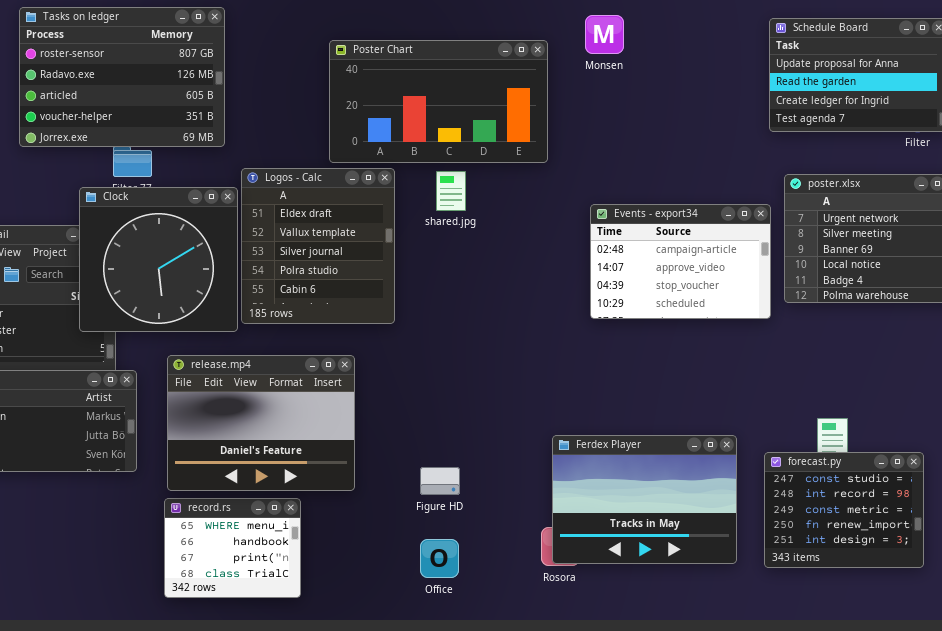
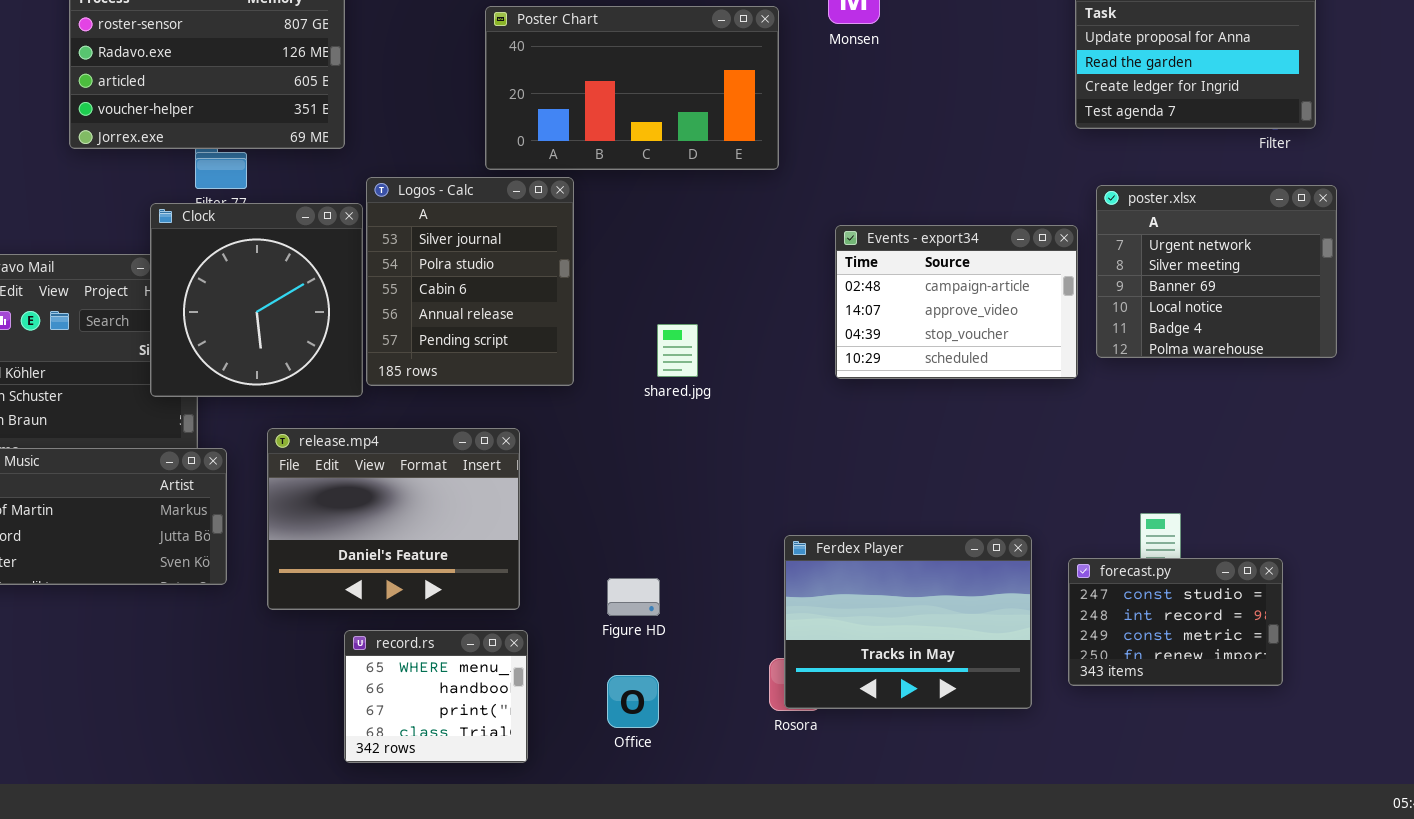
Logos - Calc: [241,168,395,324] -> [366,177,574,386], scrolled down 2 rows
shared.jpg: [436,171,466,211] -> [657,324,698,377], moved
forecast.py: [764,452,924,568] -> [1068,558,1283,686], resized
record.rs: [164,498,301,598] -> [344,630,528,763], moved

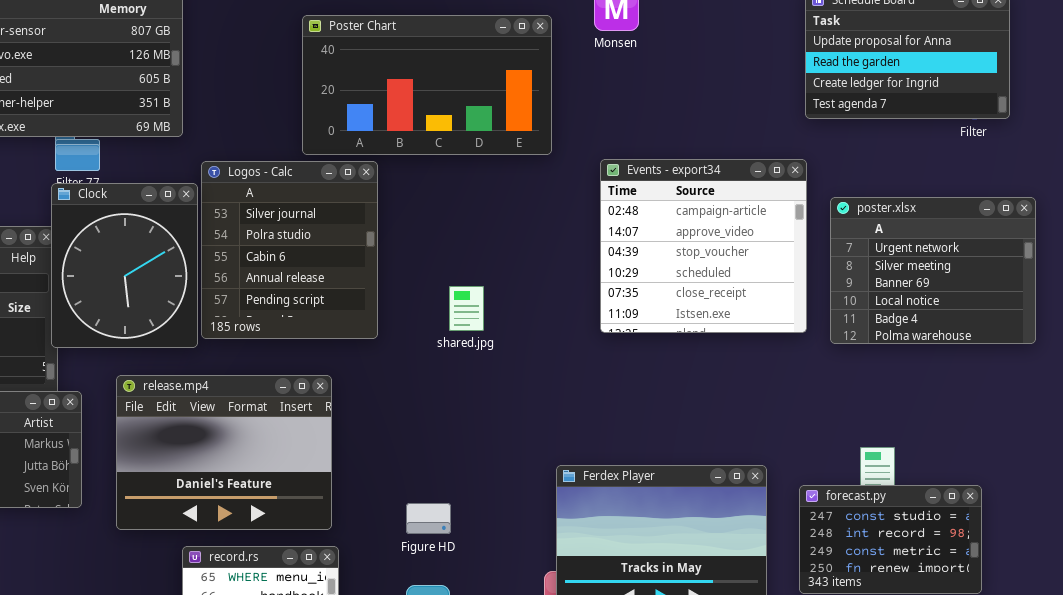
poster.xlsx: [1096,185,1337,358] -> [830,197,1036,344], moved
Clock: [150,203,363,397] -> [51,183,198,348], resized
Events - export34: [835,225,1078,379] -> [600,159,807,333], resized

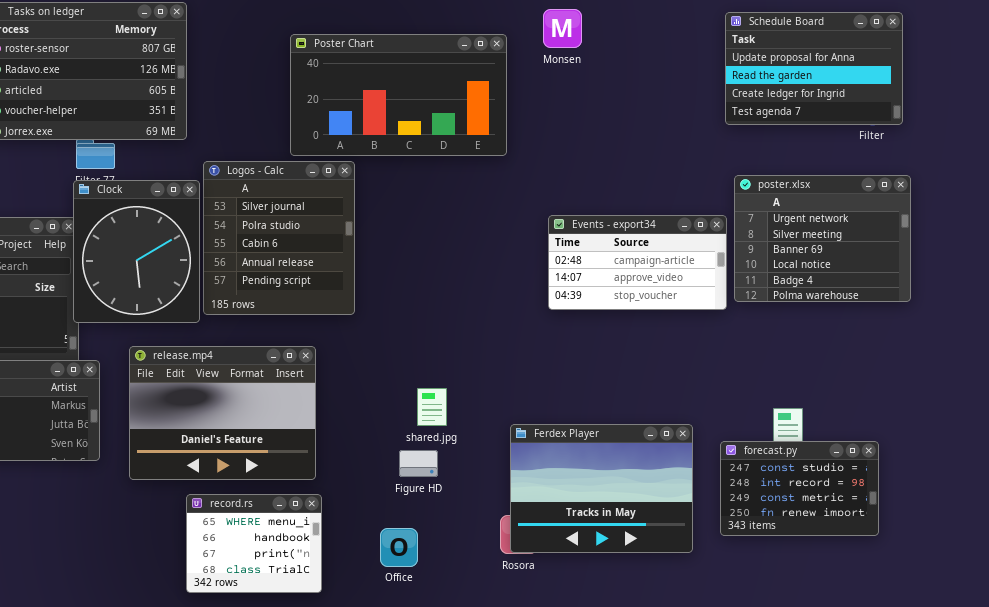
Events - export34: [600,159,807,333] -> [548,215,727,310], resized
poster.xlsx: [830,197,1036,344] -> [734,175,911,302], moved
shared.jpg: [449,286,484,331] -> [417,388,447,426], moved
Figure HD: [406,503,451,534] -> [399,450,438,477], moved

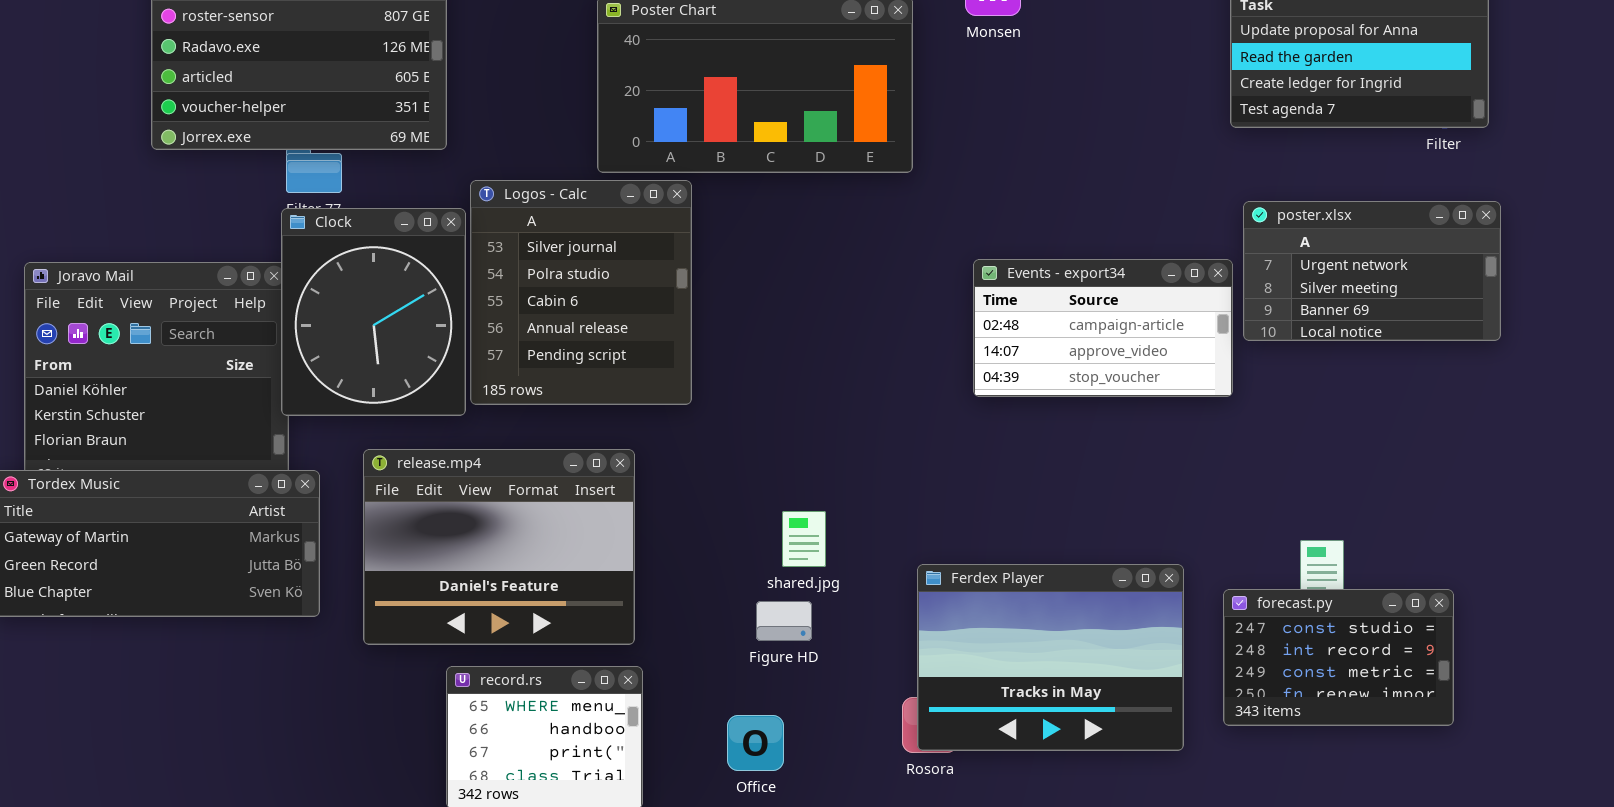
poster.xlsx: [734,175,911,302] -> [1243,201,1501,341], resized

